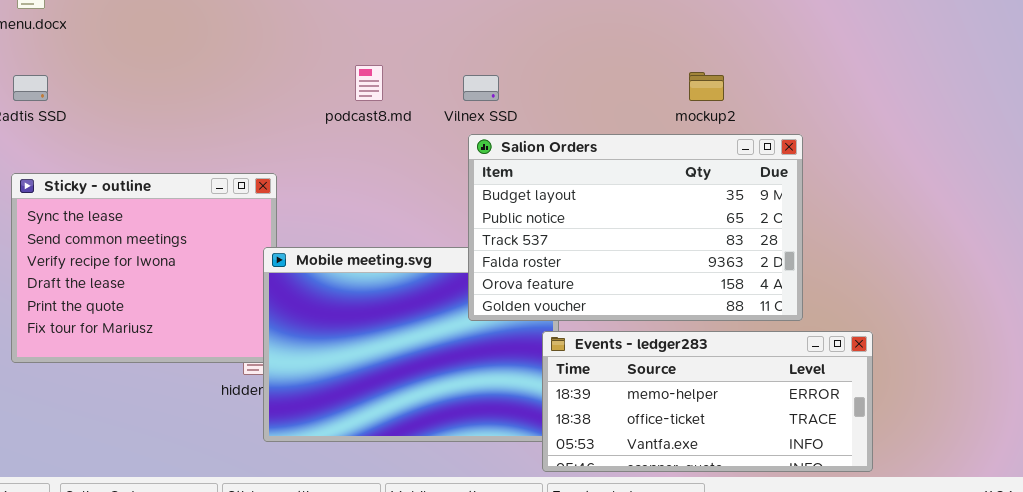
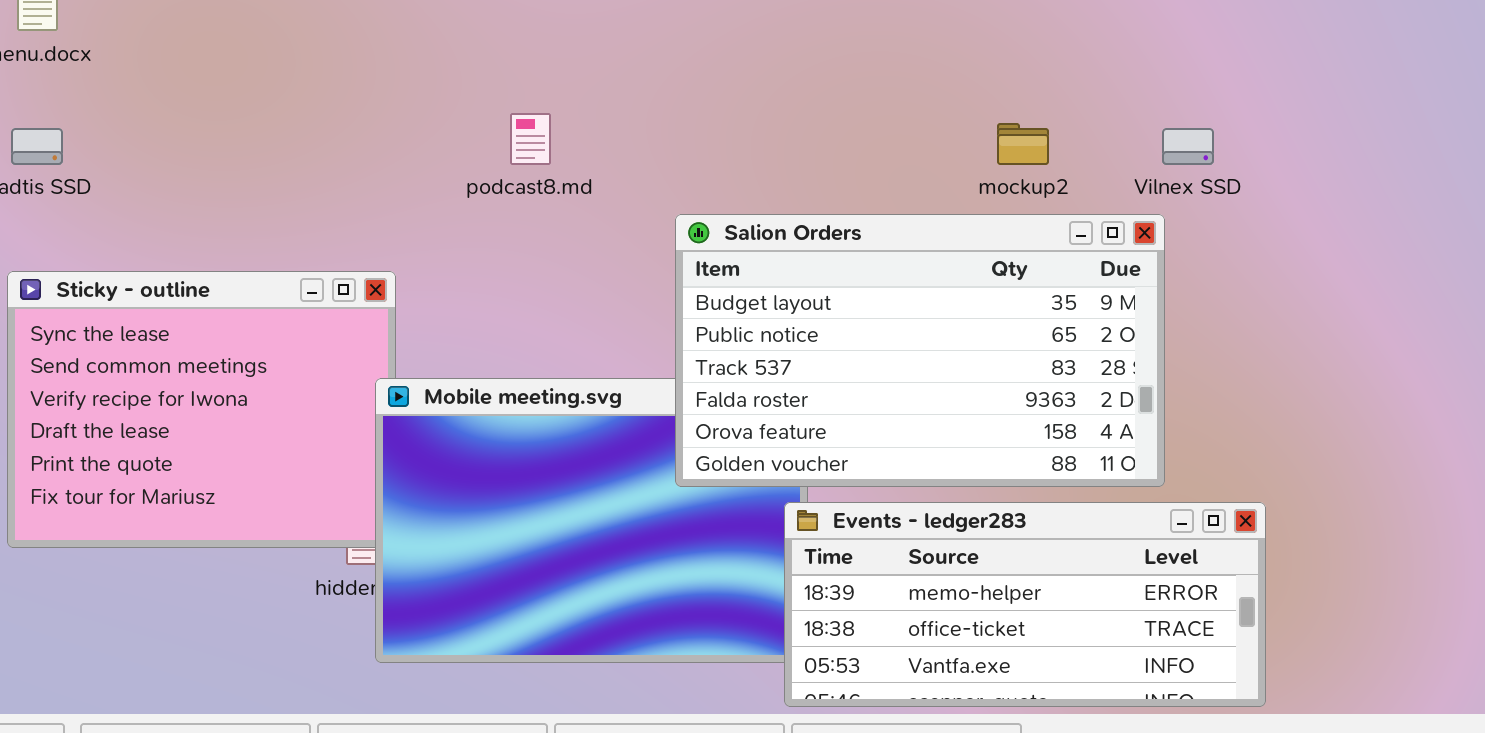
Vilnex SSD: [463,75,499,101] -> [1162,128,1214,165], moved

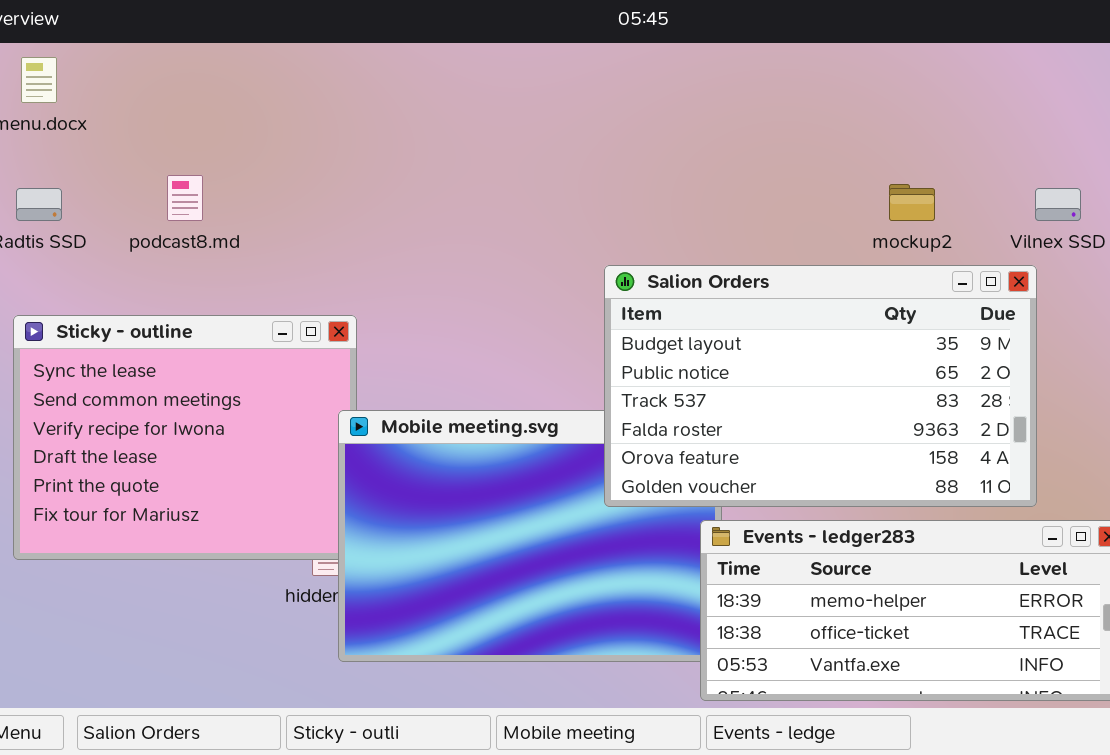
podcast8.md: [510,113,551,165] -> [167,175,203,221], moved

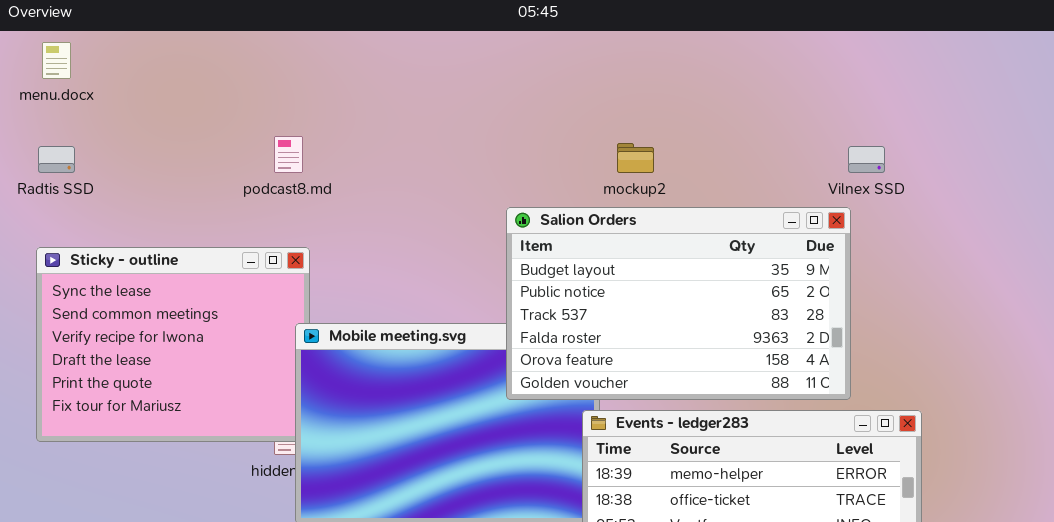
podcast8.md: [167,175,203,221] -> [274,136,303,173], moved
mockup2: [889,184,935,221] -> [617,143,654,173], moved

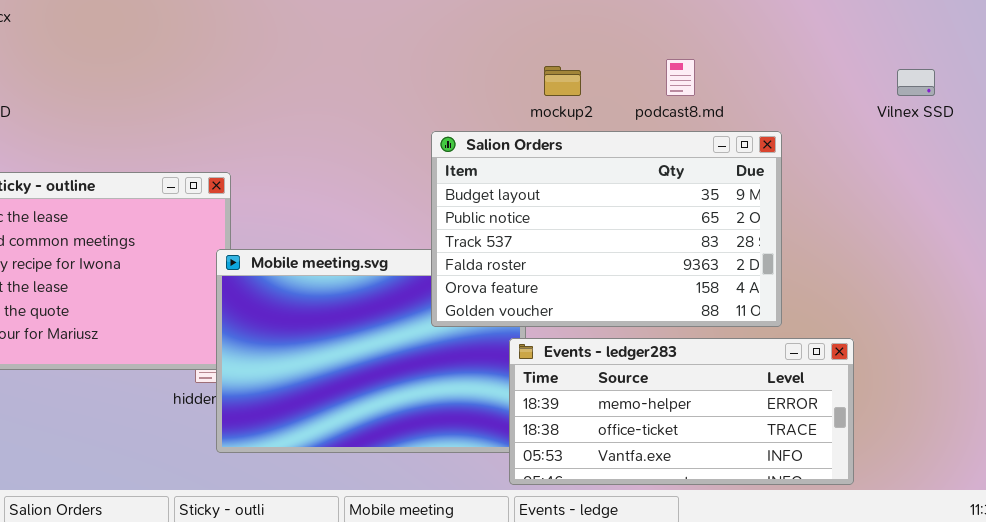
podcast8.md: [274,136,303,173] -> [666,59,695,96], moved
Vilnex SSD: [848,146,885,173] -> [897,69,935,96], moved

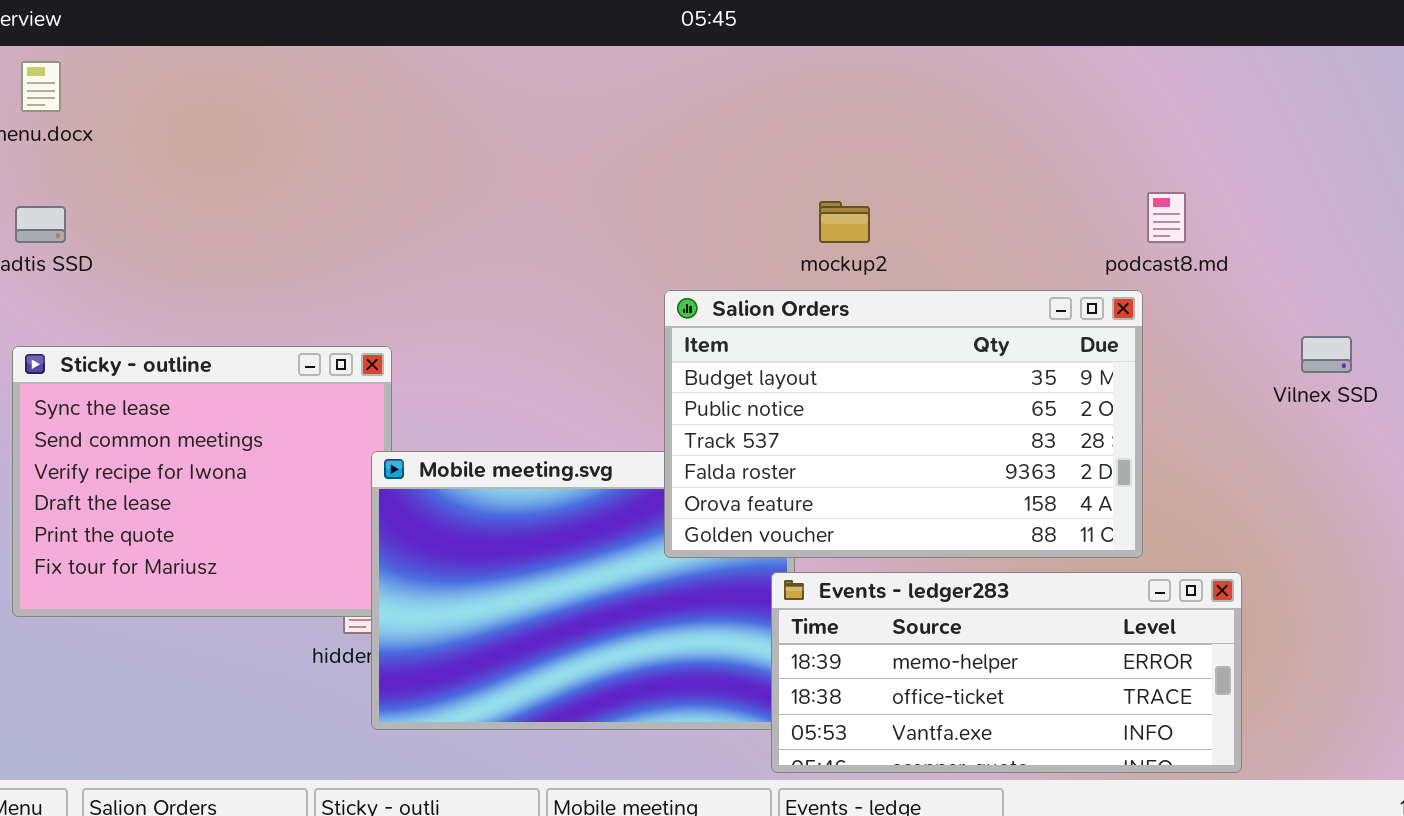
podcast8.md: [666,59,695,96] -> [1147,192,1186,243], moved
Vilnex SSD: [897,69,935,96] -> [1301,336,1352,373], moved

